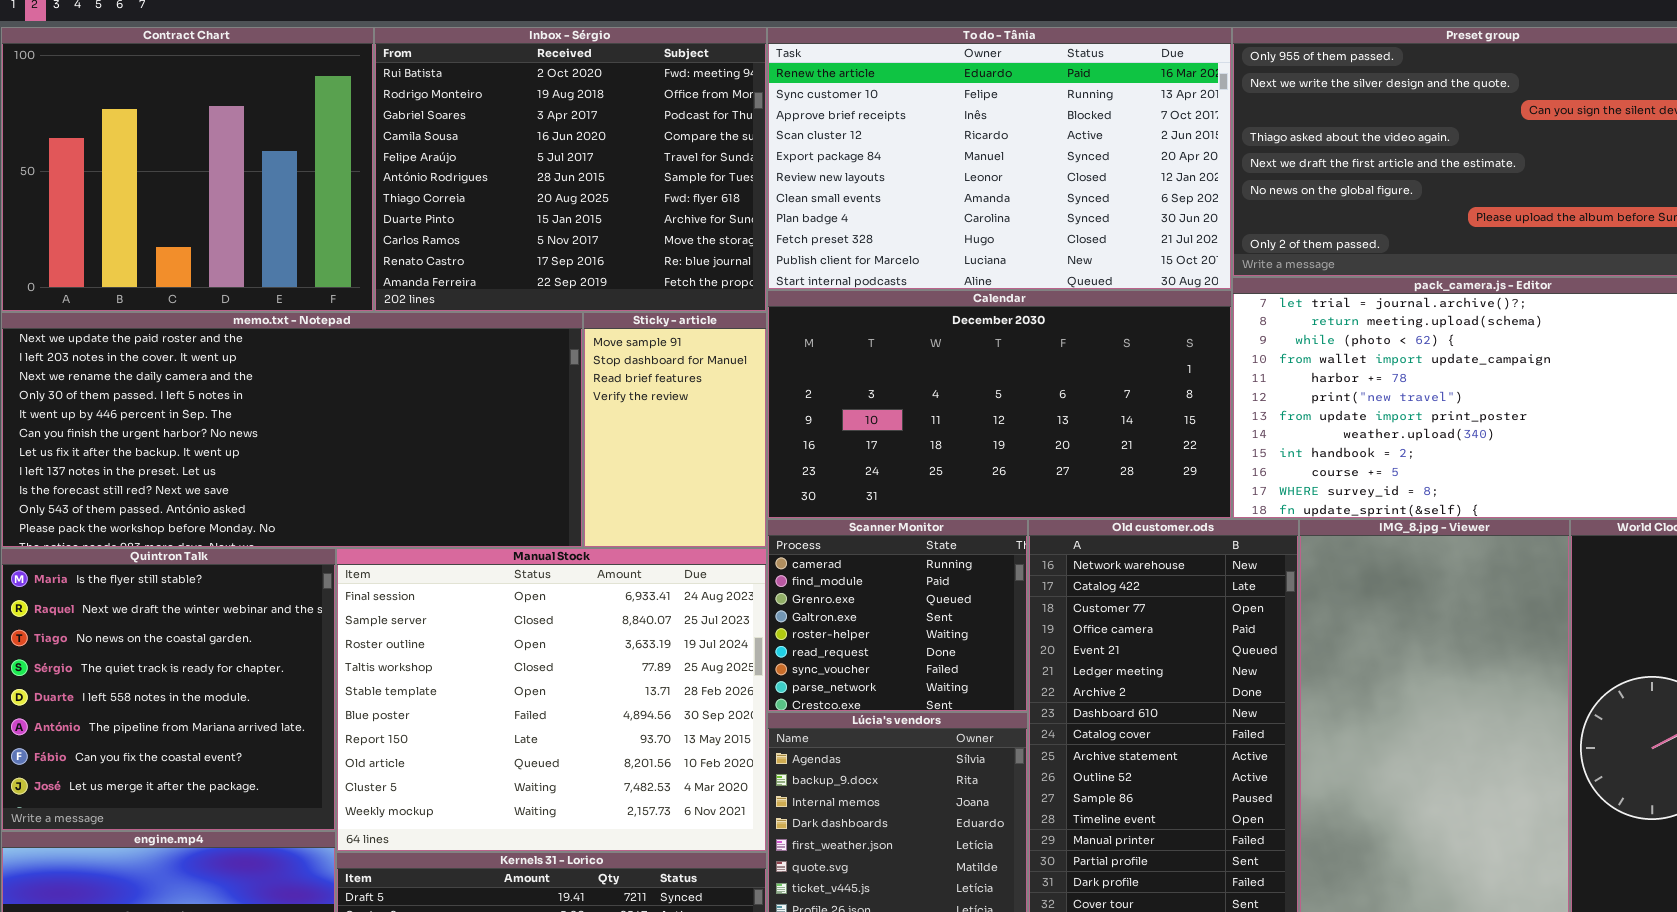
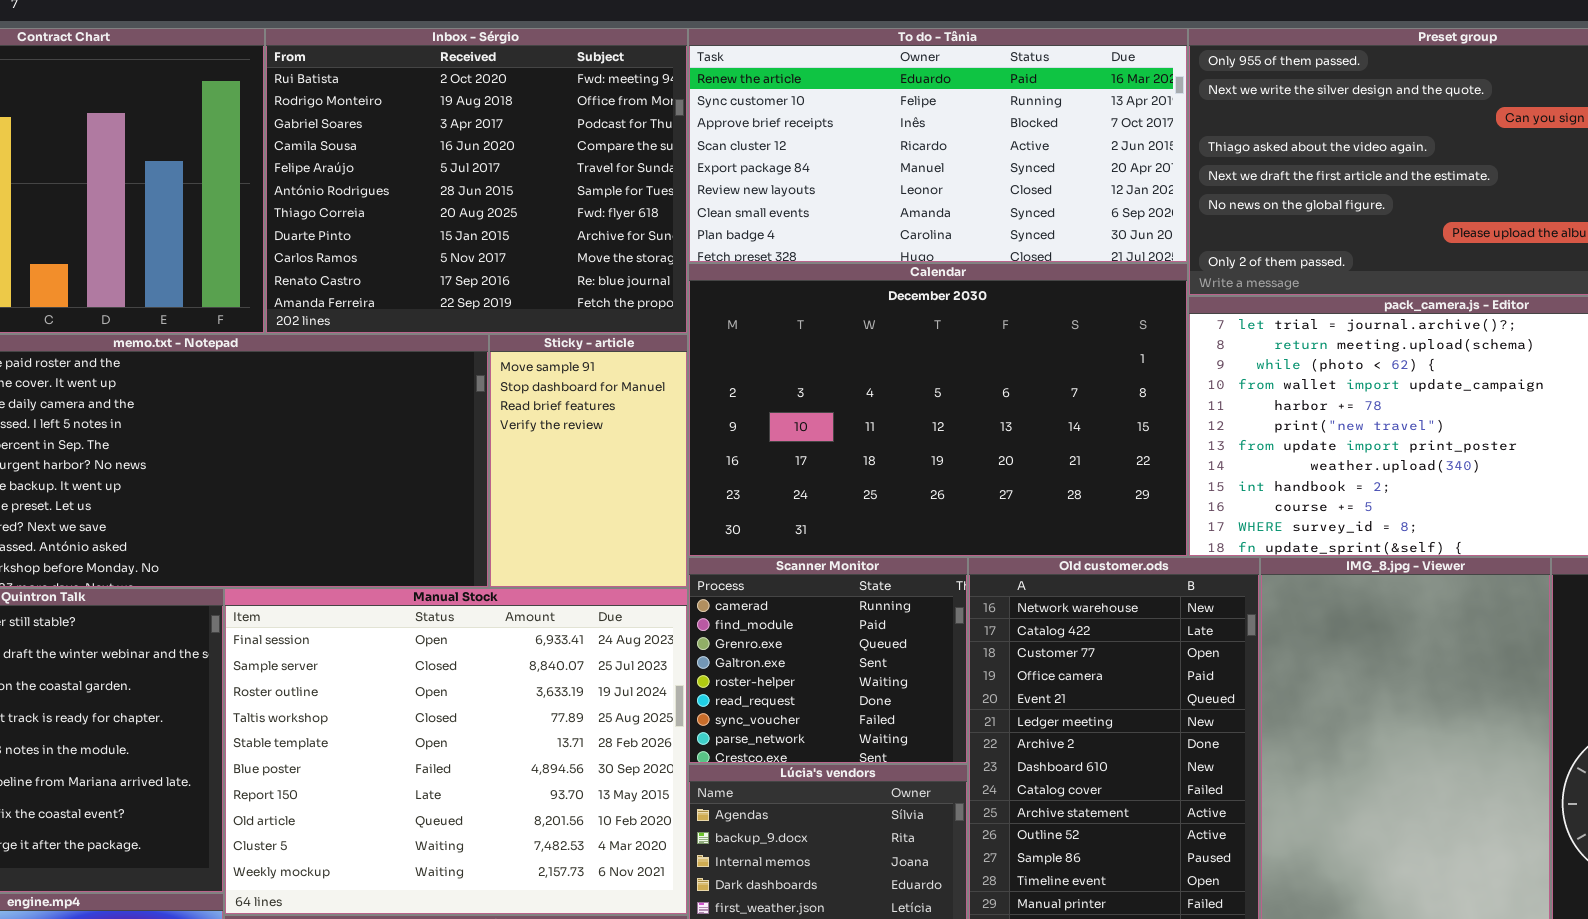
To do - Tânia: [767,27,1232,290] -> [688,28,1188,263], resized
Calendar: [767,290,1232,519] -> [688,263,1188,557], resized

